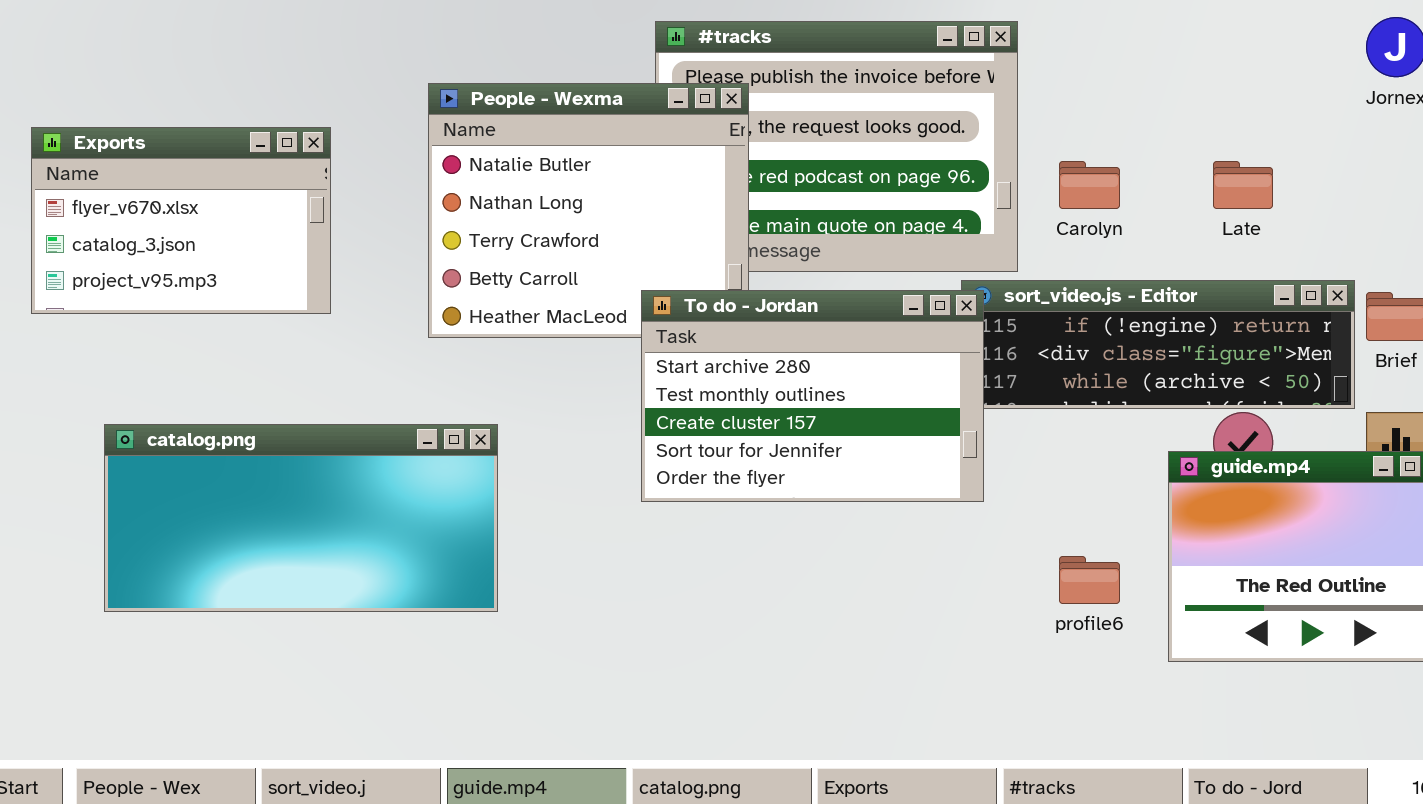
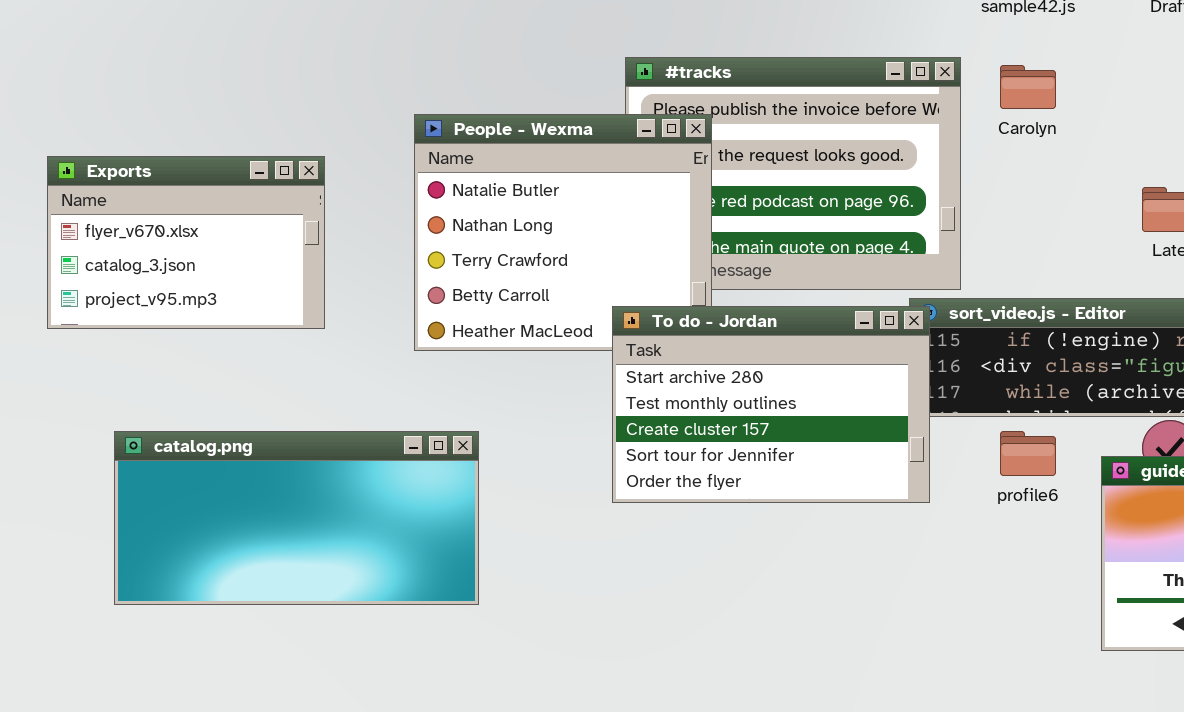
Carolyn: [1059,161,1120,209] -> [1000,65,1056,109], moved
profile6: [1059,556,1120,604] -> [1000,431,1056,476], moved

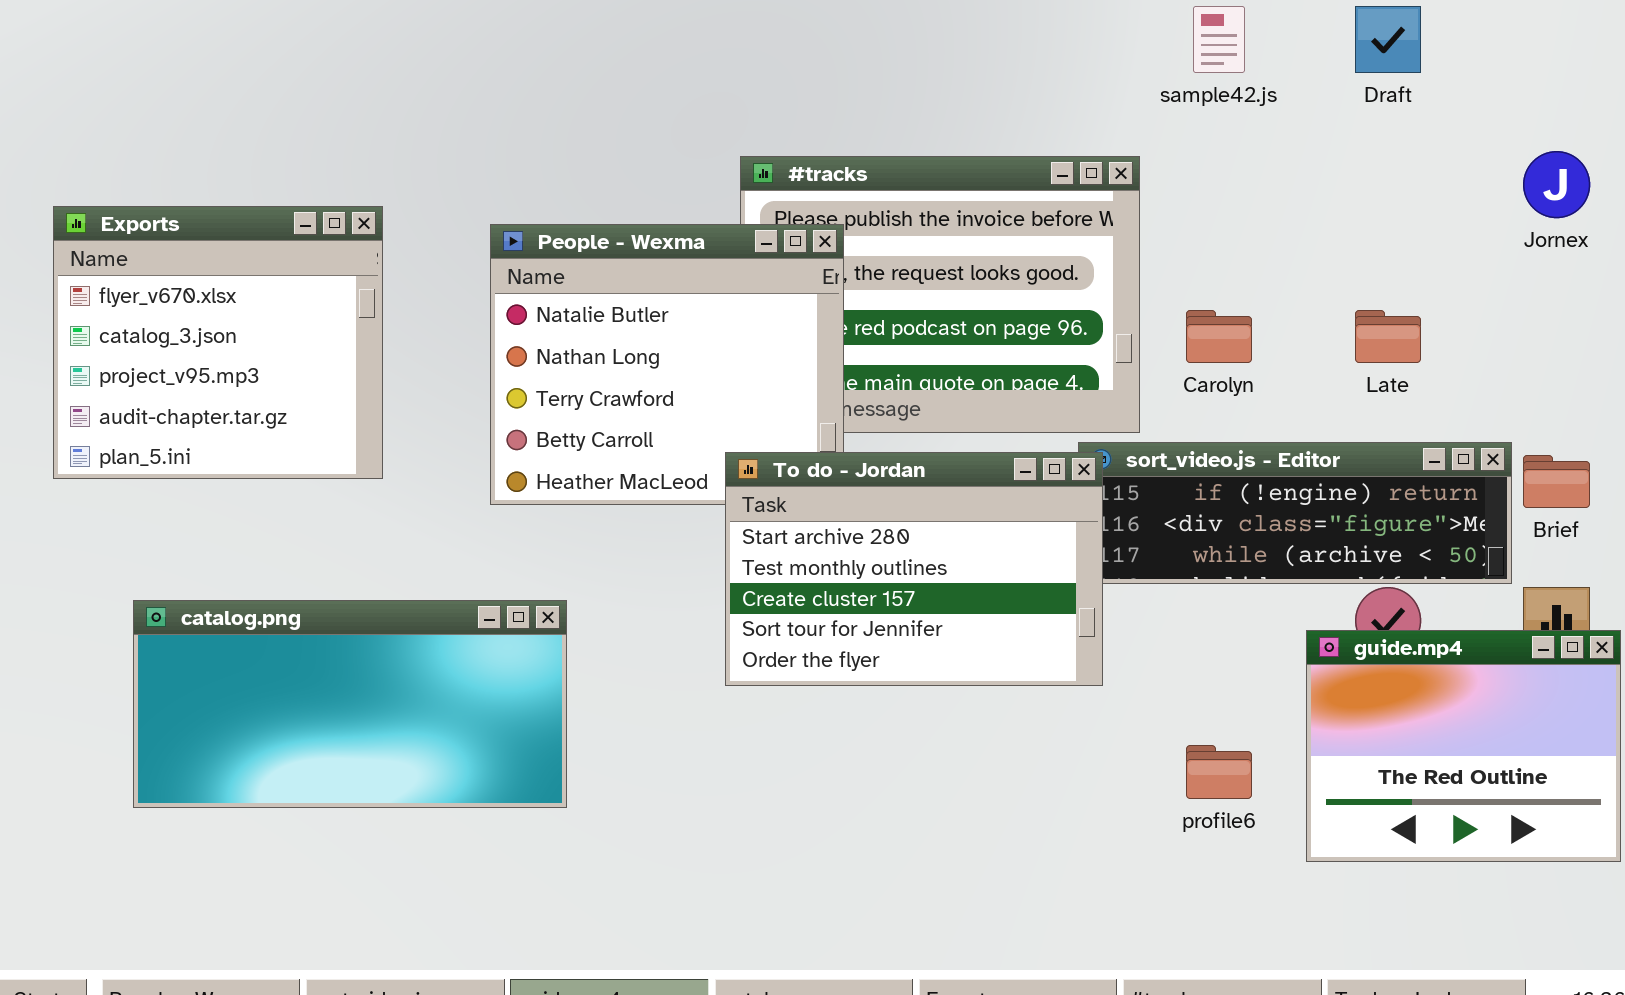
Carolyn: [1000,65,1056,109] -> [1186,310,1252,363], moved
Exports: [47,156,325,329] -> [53,206,383,479], resized
profile6: [1000,431,1056,476] -> [1186,745,1252,799], moved

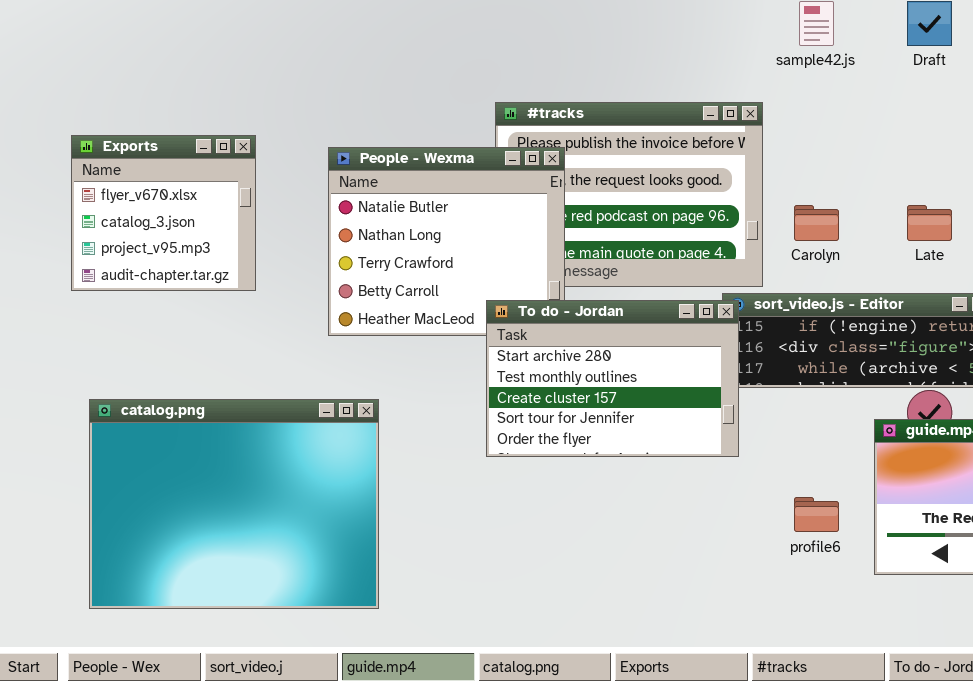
Exports: [53,206,383,479] -> [71,135,256,291], resized
catalog.png: [133,600,567,808] -> [89,399,379,609], resized

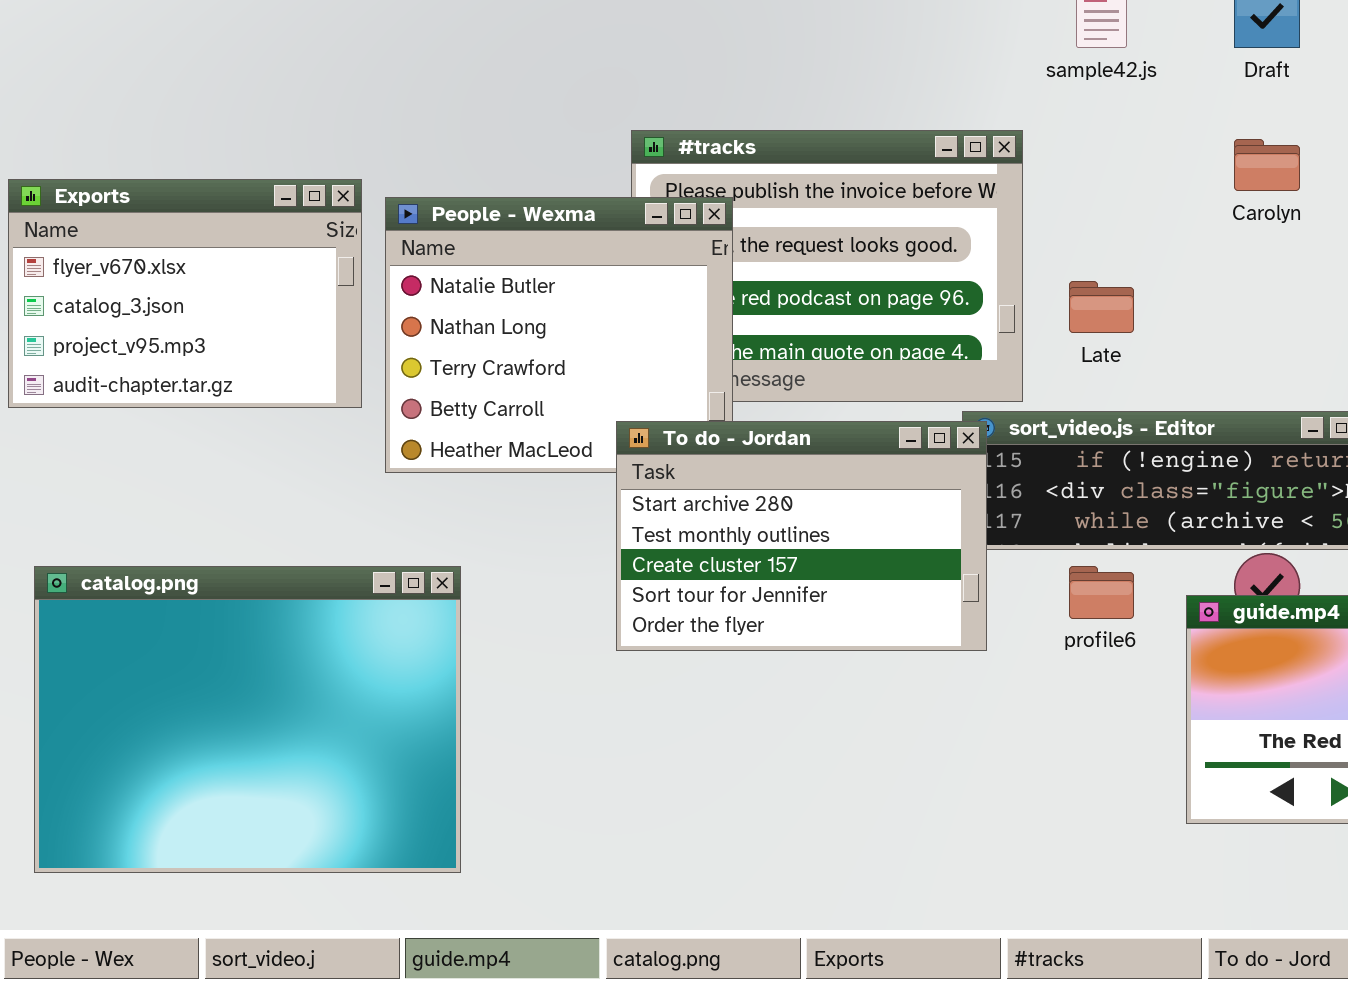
Exports: [71,135,256,291] -> [8,179,362,408], resized
Carolyn: [794,205,839,241] -> [1234,139,1300,191], moved
Late: [907,205,952,241] -> [1069,281,1134,333], moved
profile6: [794,497,839,532] -> [1069,566,1134,619], moved

